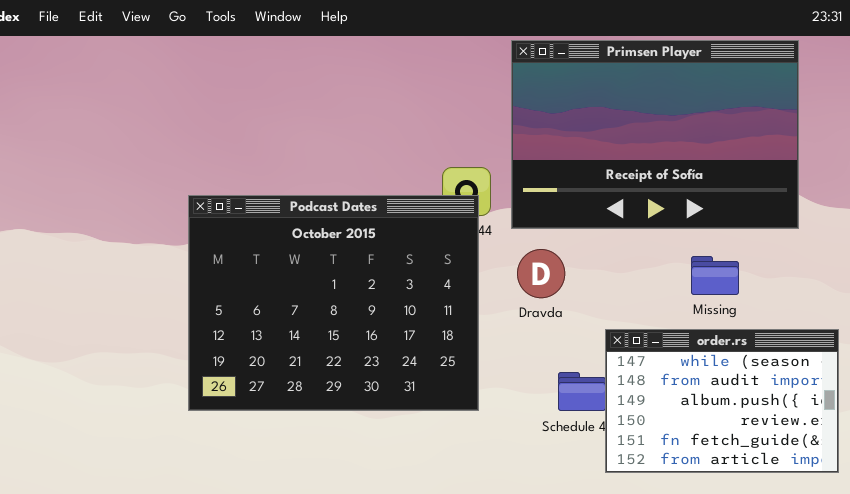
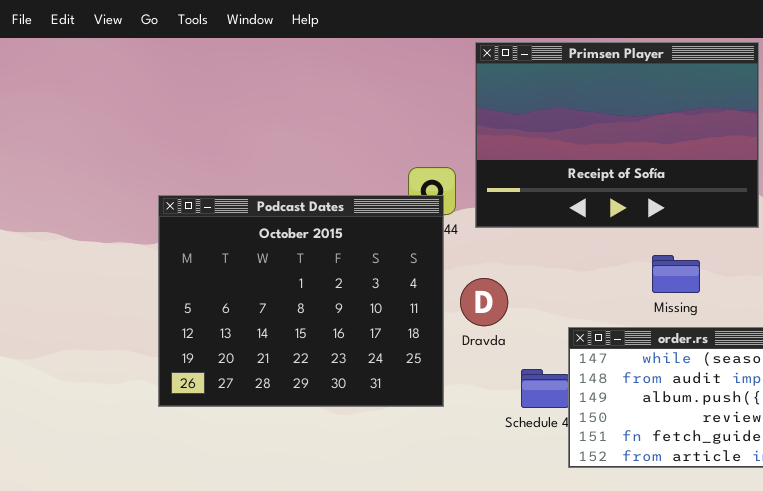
Dravda: [517,249,565,298] -> [460,278,508,326], moved

